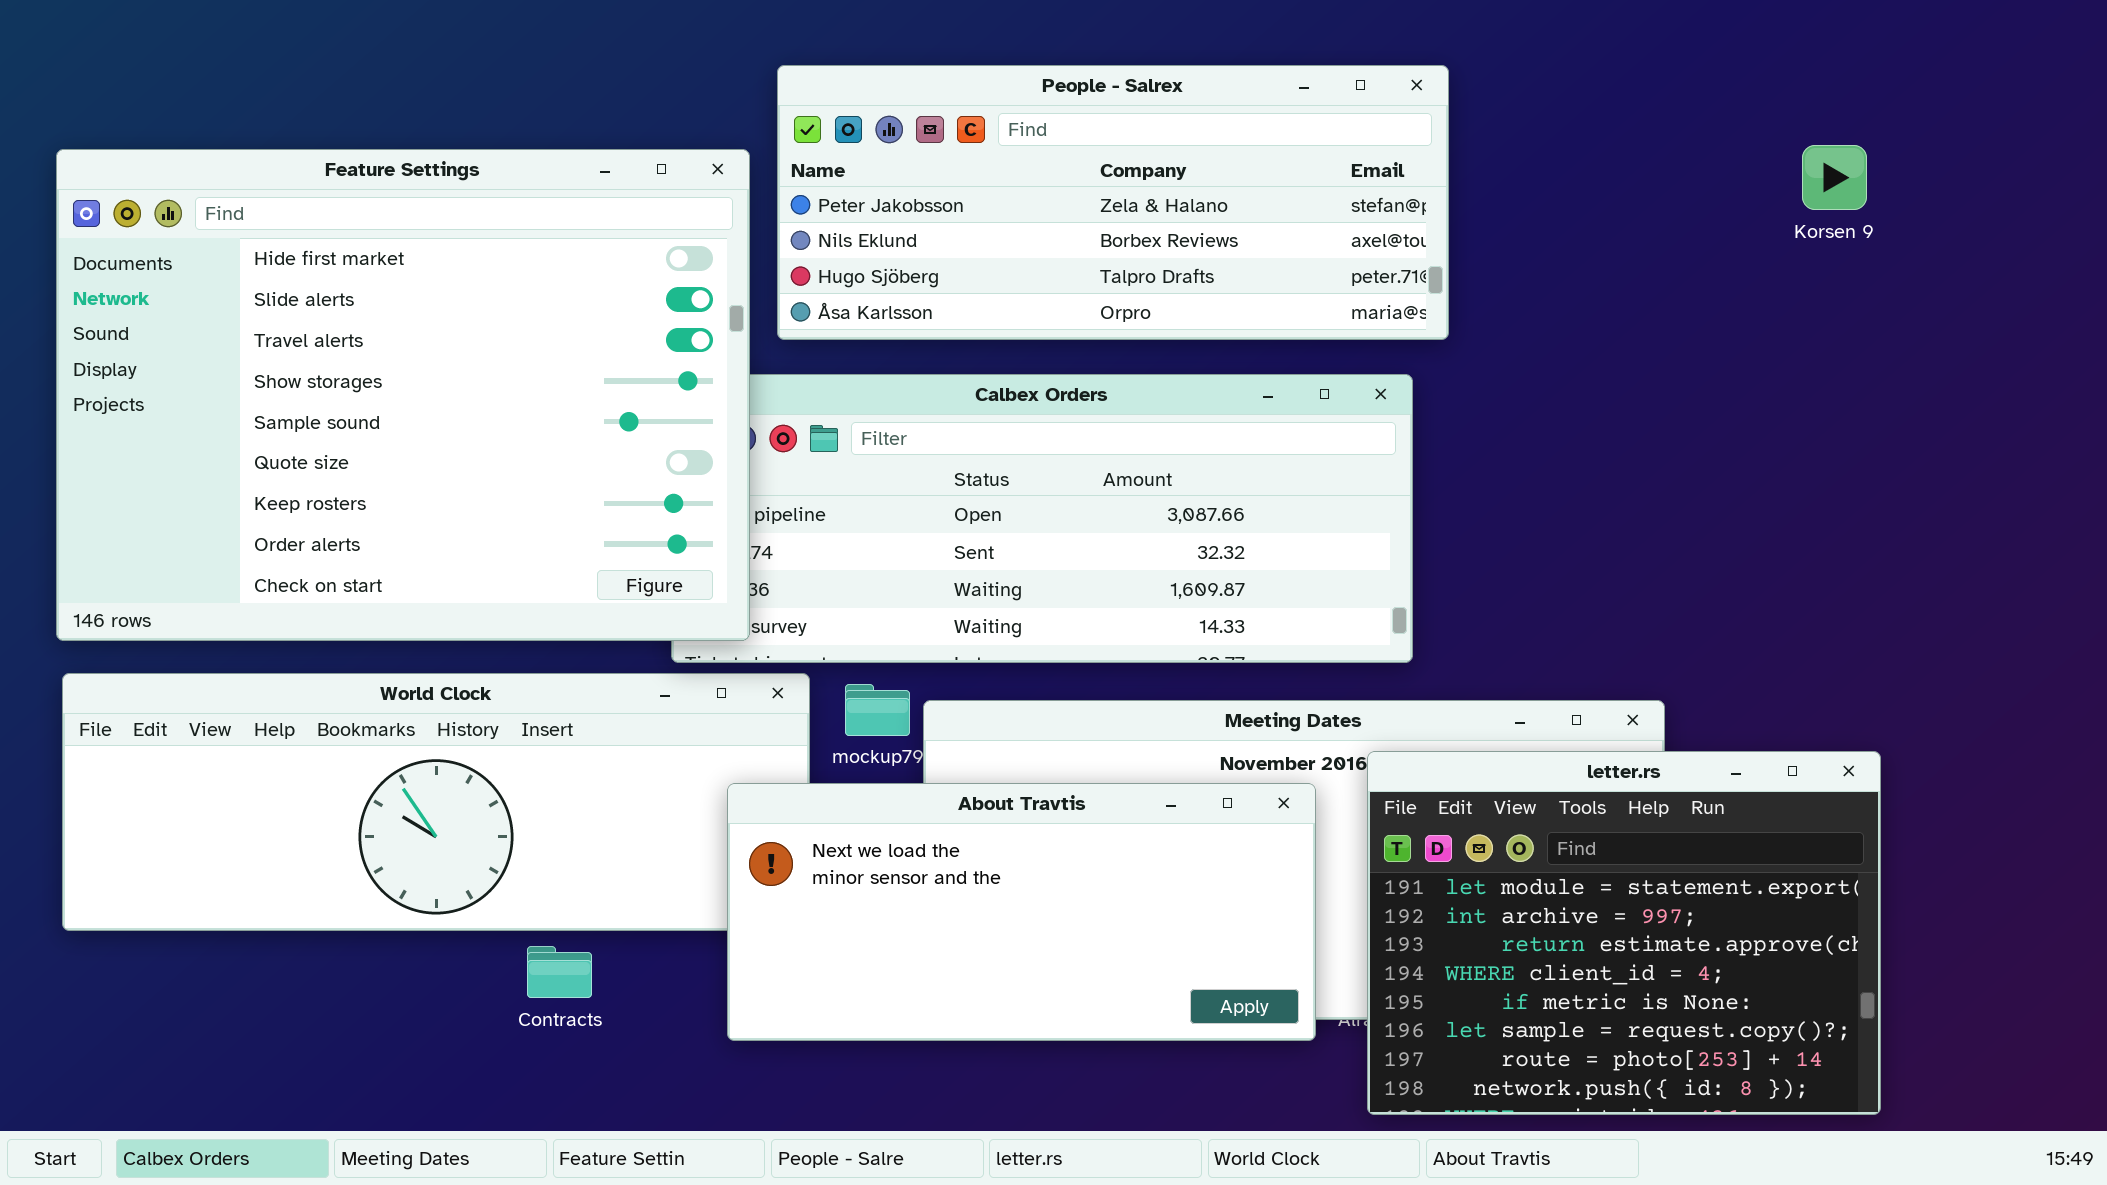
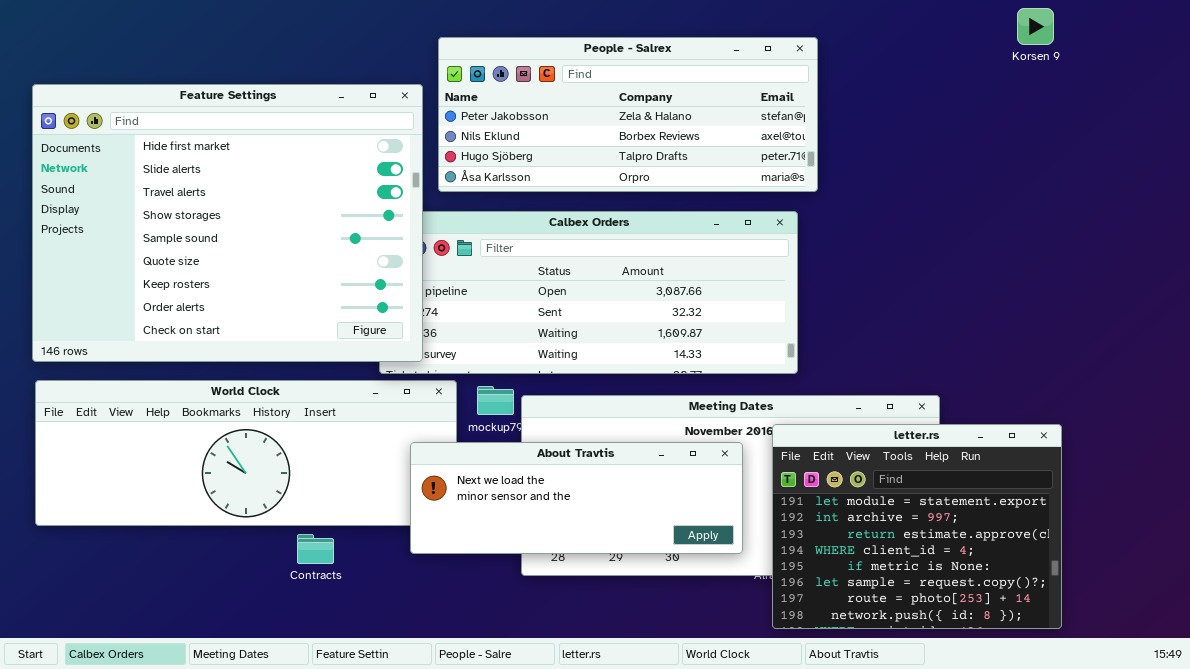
Korsen 9: [1802,145,1867,210] -> [1017,8,1054,45], moved
About Travtis: [727,783,1316,1041] -> [410,442,743,554], resized

